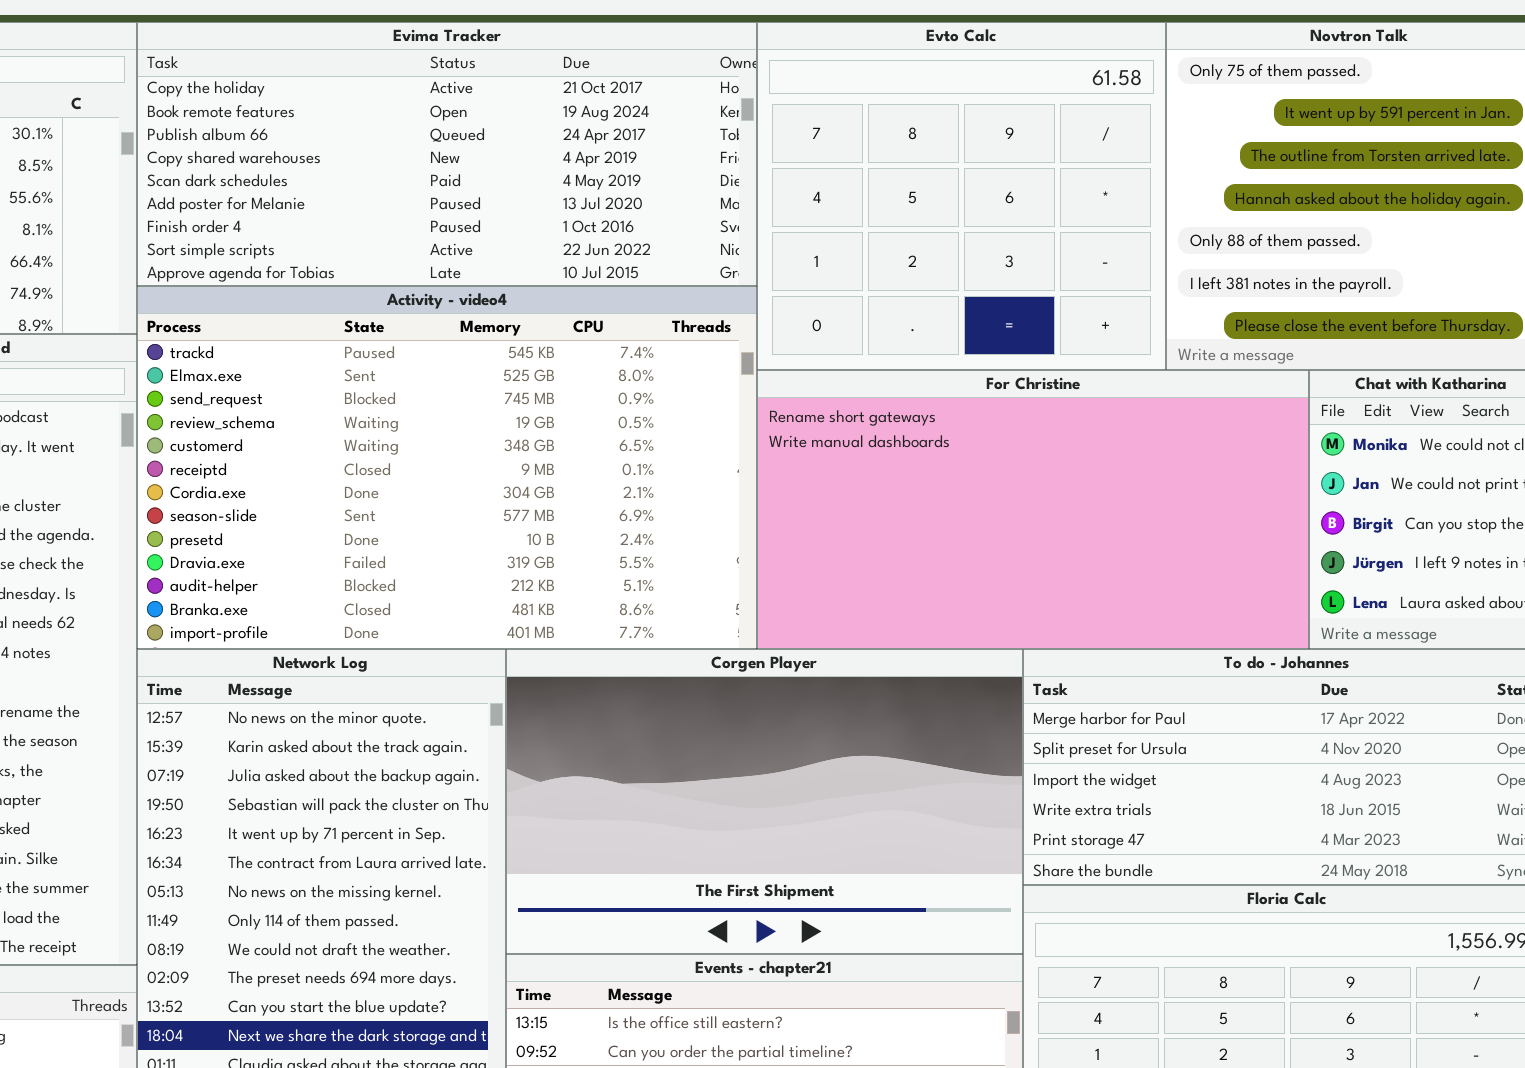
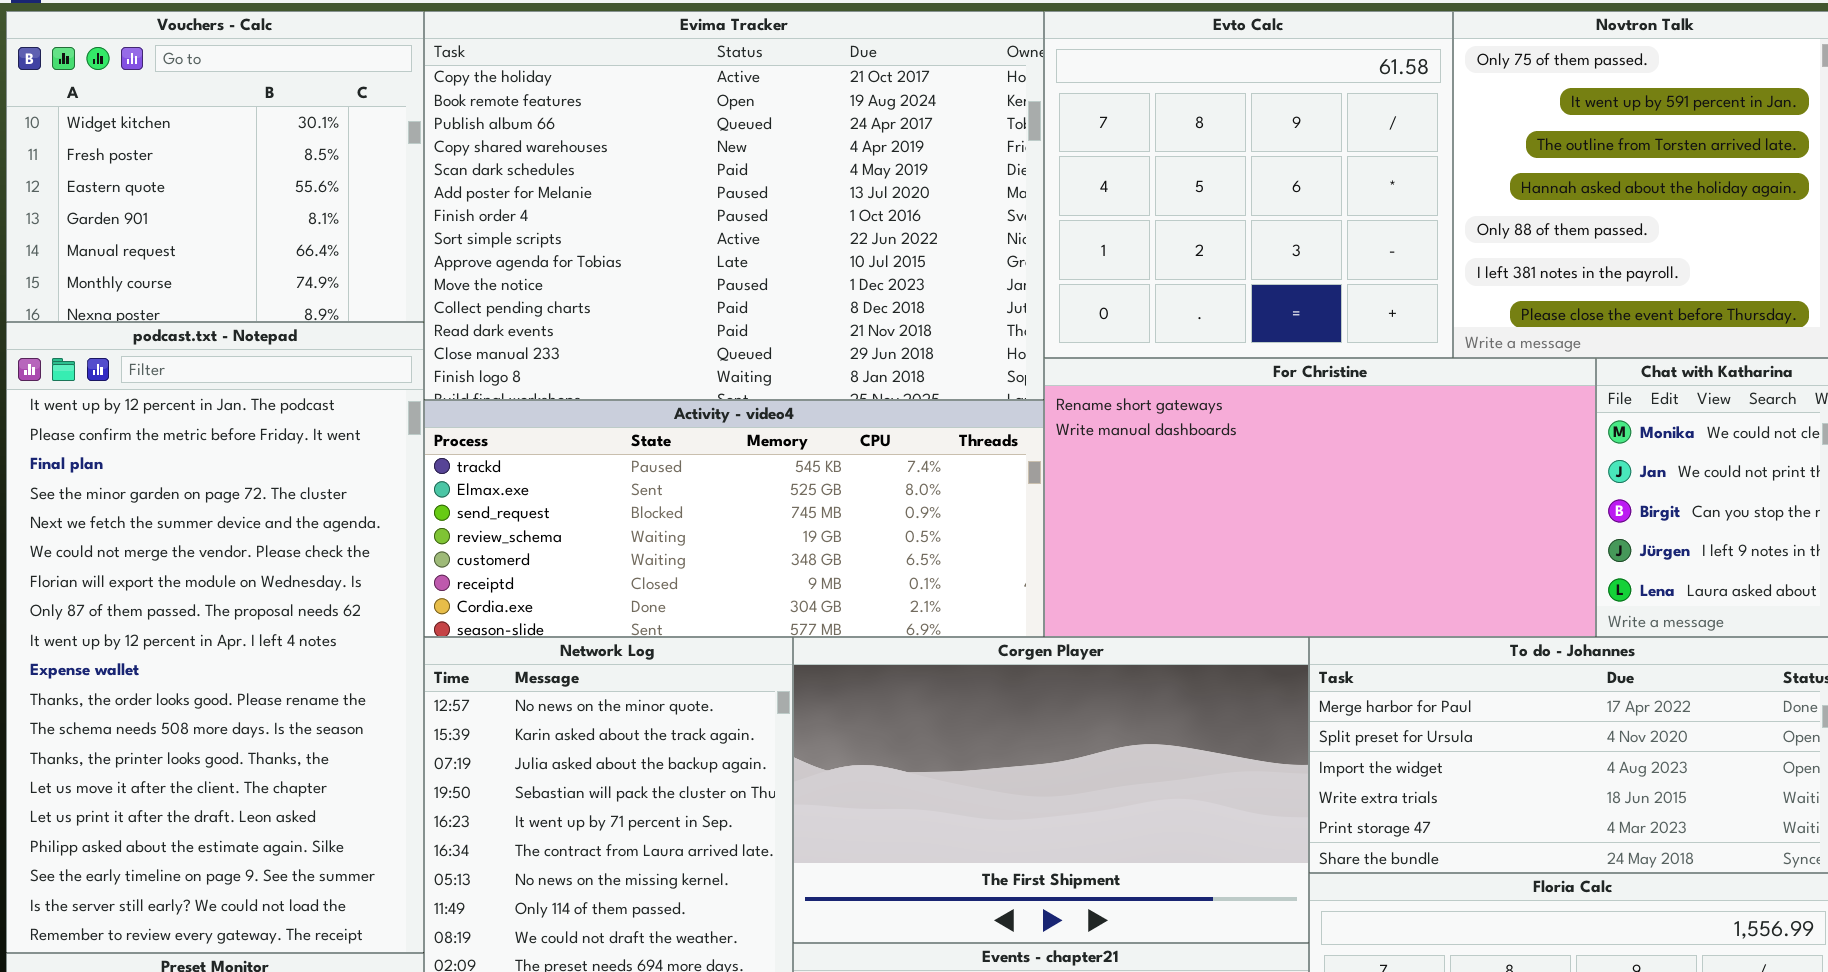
Evima Tracker: [137,22,757,286] -> [424,11,1044,400], resized
Activity - video4: [137,286,757,649] -> [424,400,1044,637], resized

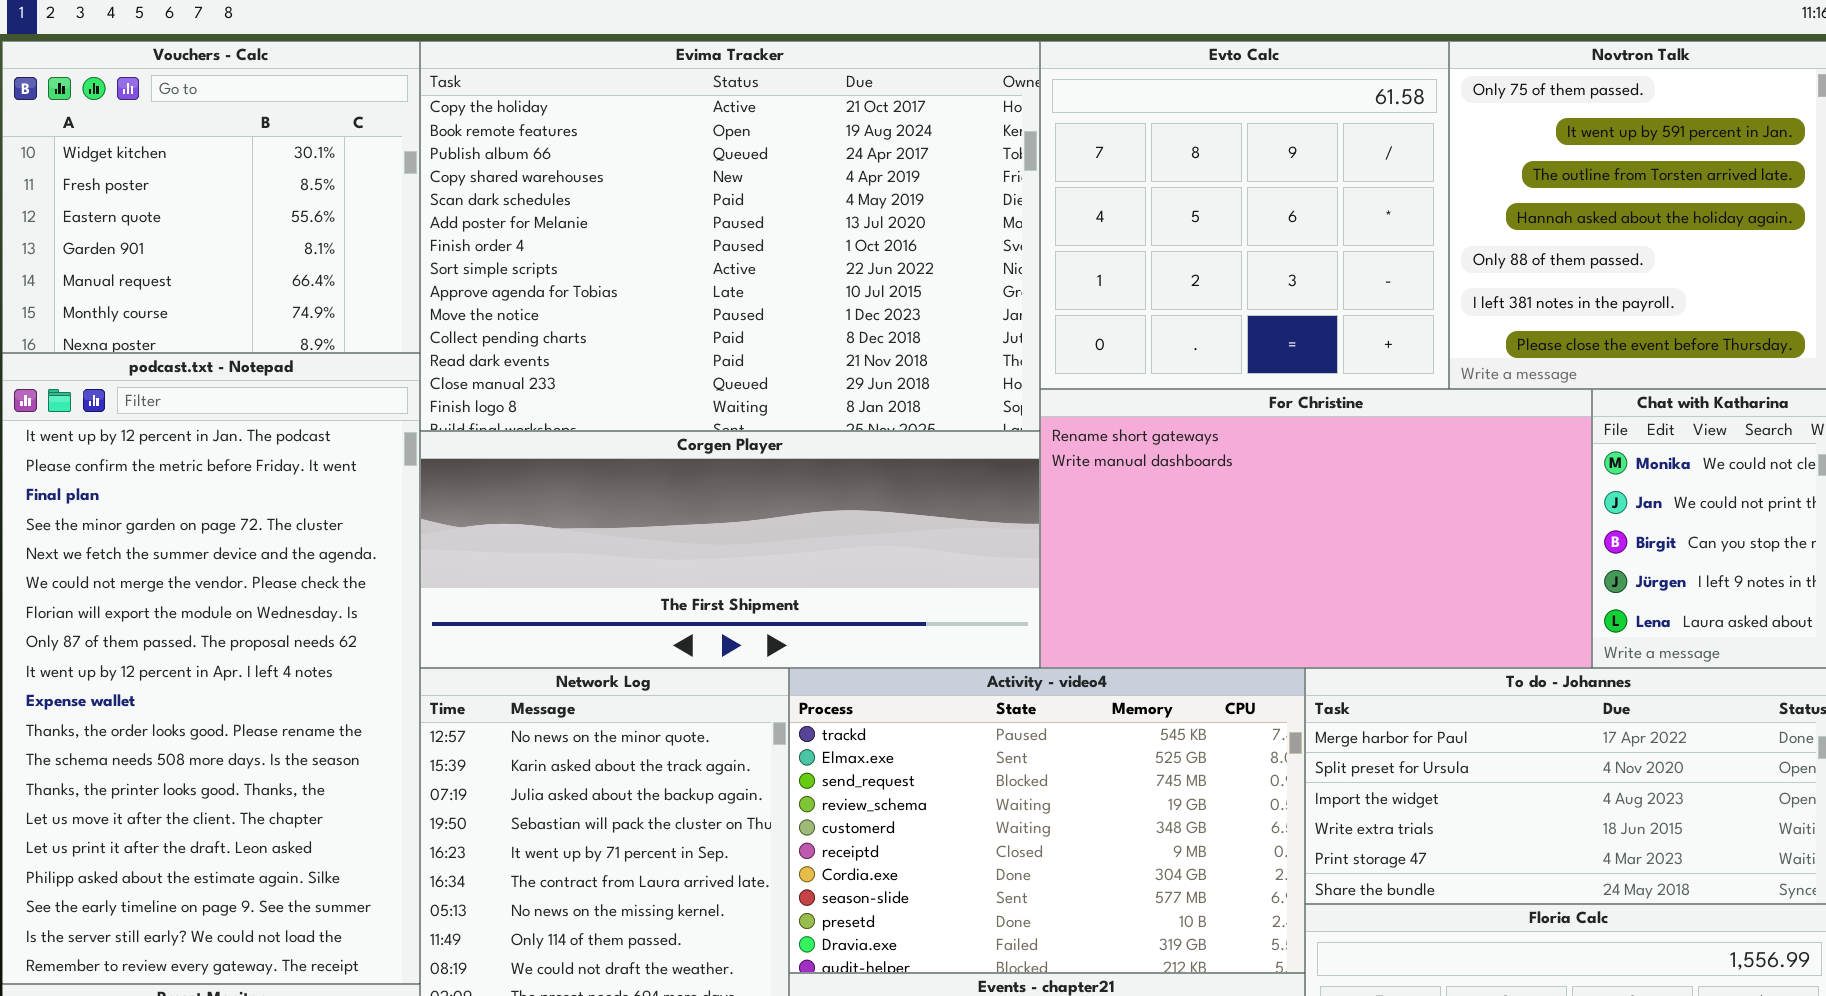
Activity - video4: [424,400,1044,637] -> [789,668,1305,973], moved, resized
Corgen Player: [793,637,1309,943] -> [420,431,1040,668], moved, resized

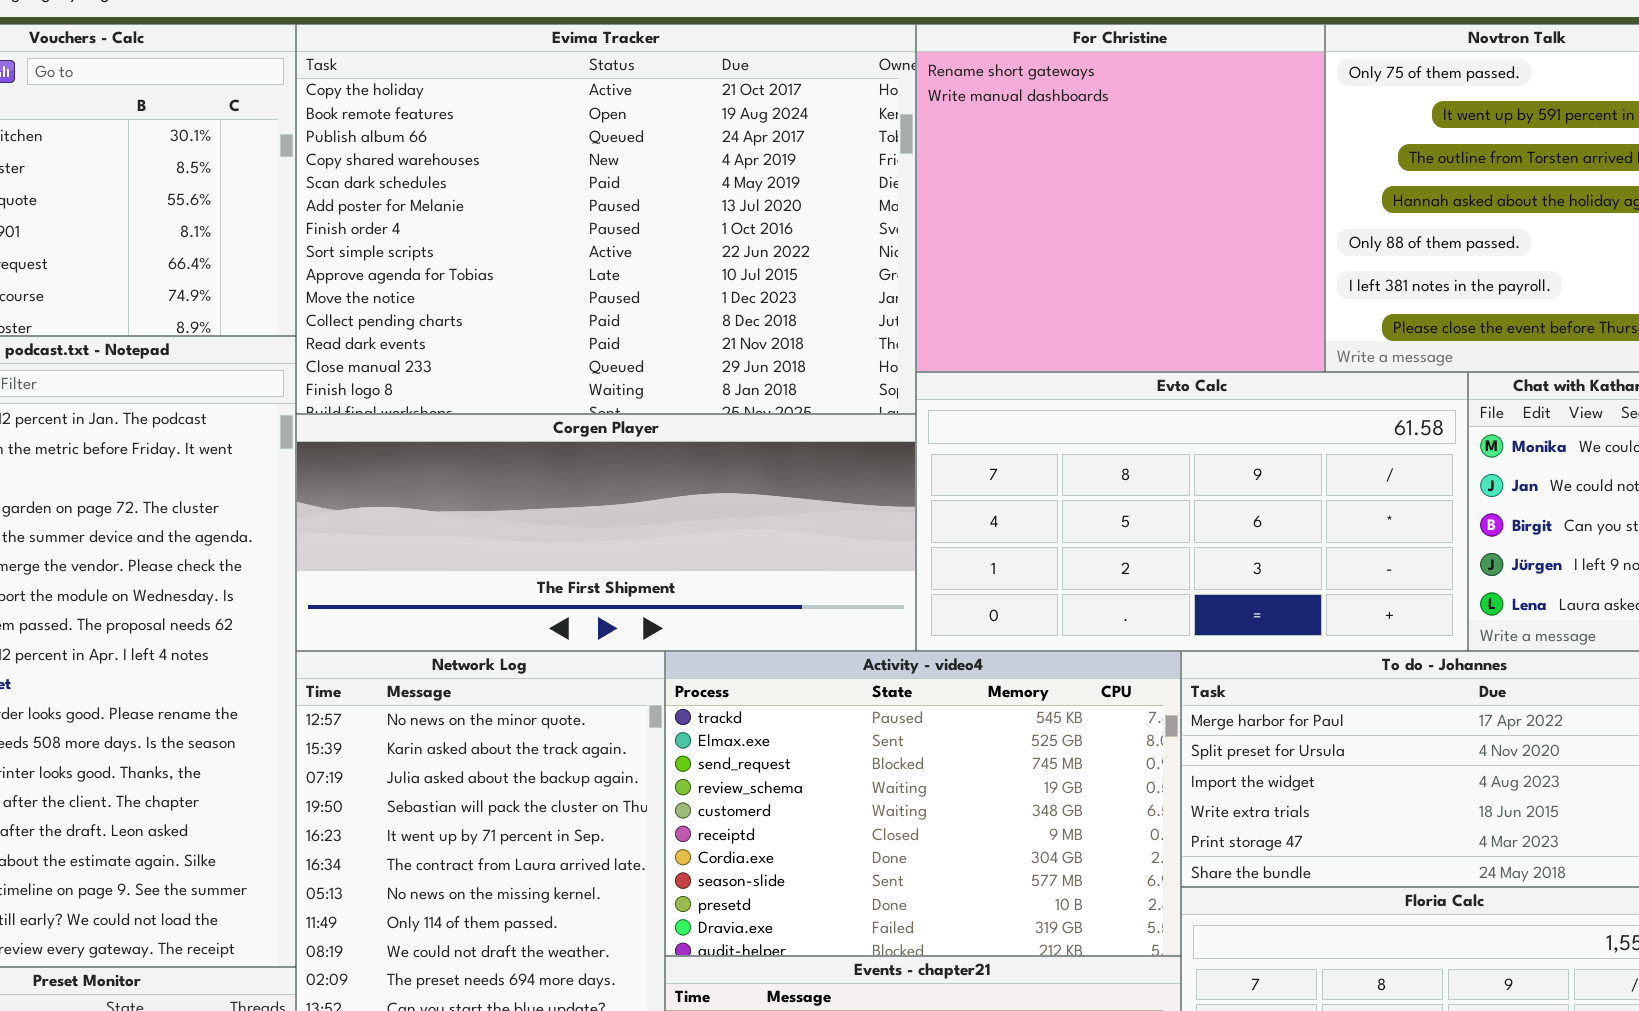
Evto Calc: [1040,41,1449,389] -> [916,372,1468,651], moved, resized
For Christine: [1040,389,1592,668] -> [916,24,1325,372], moved, resized

